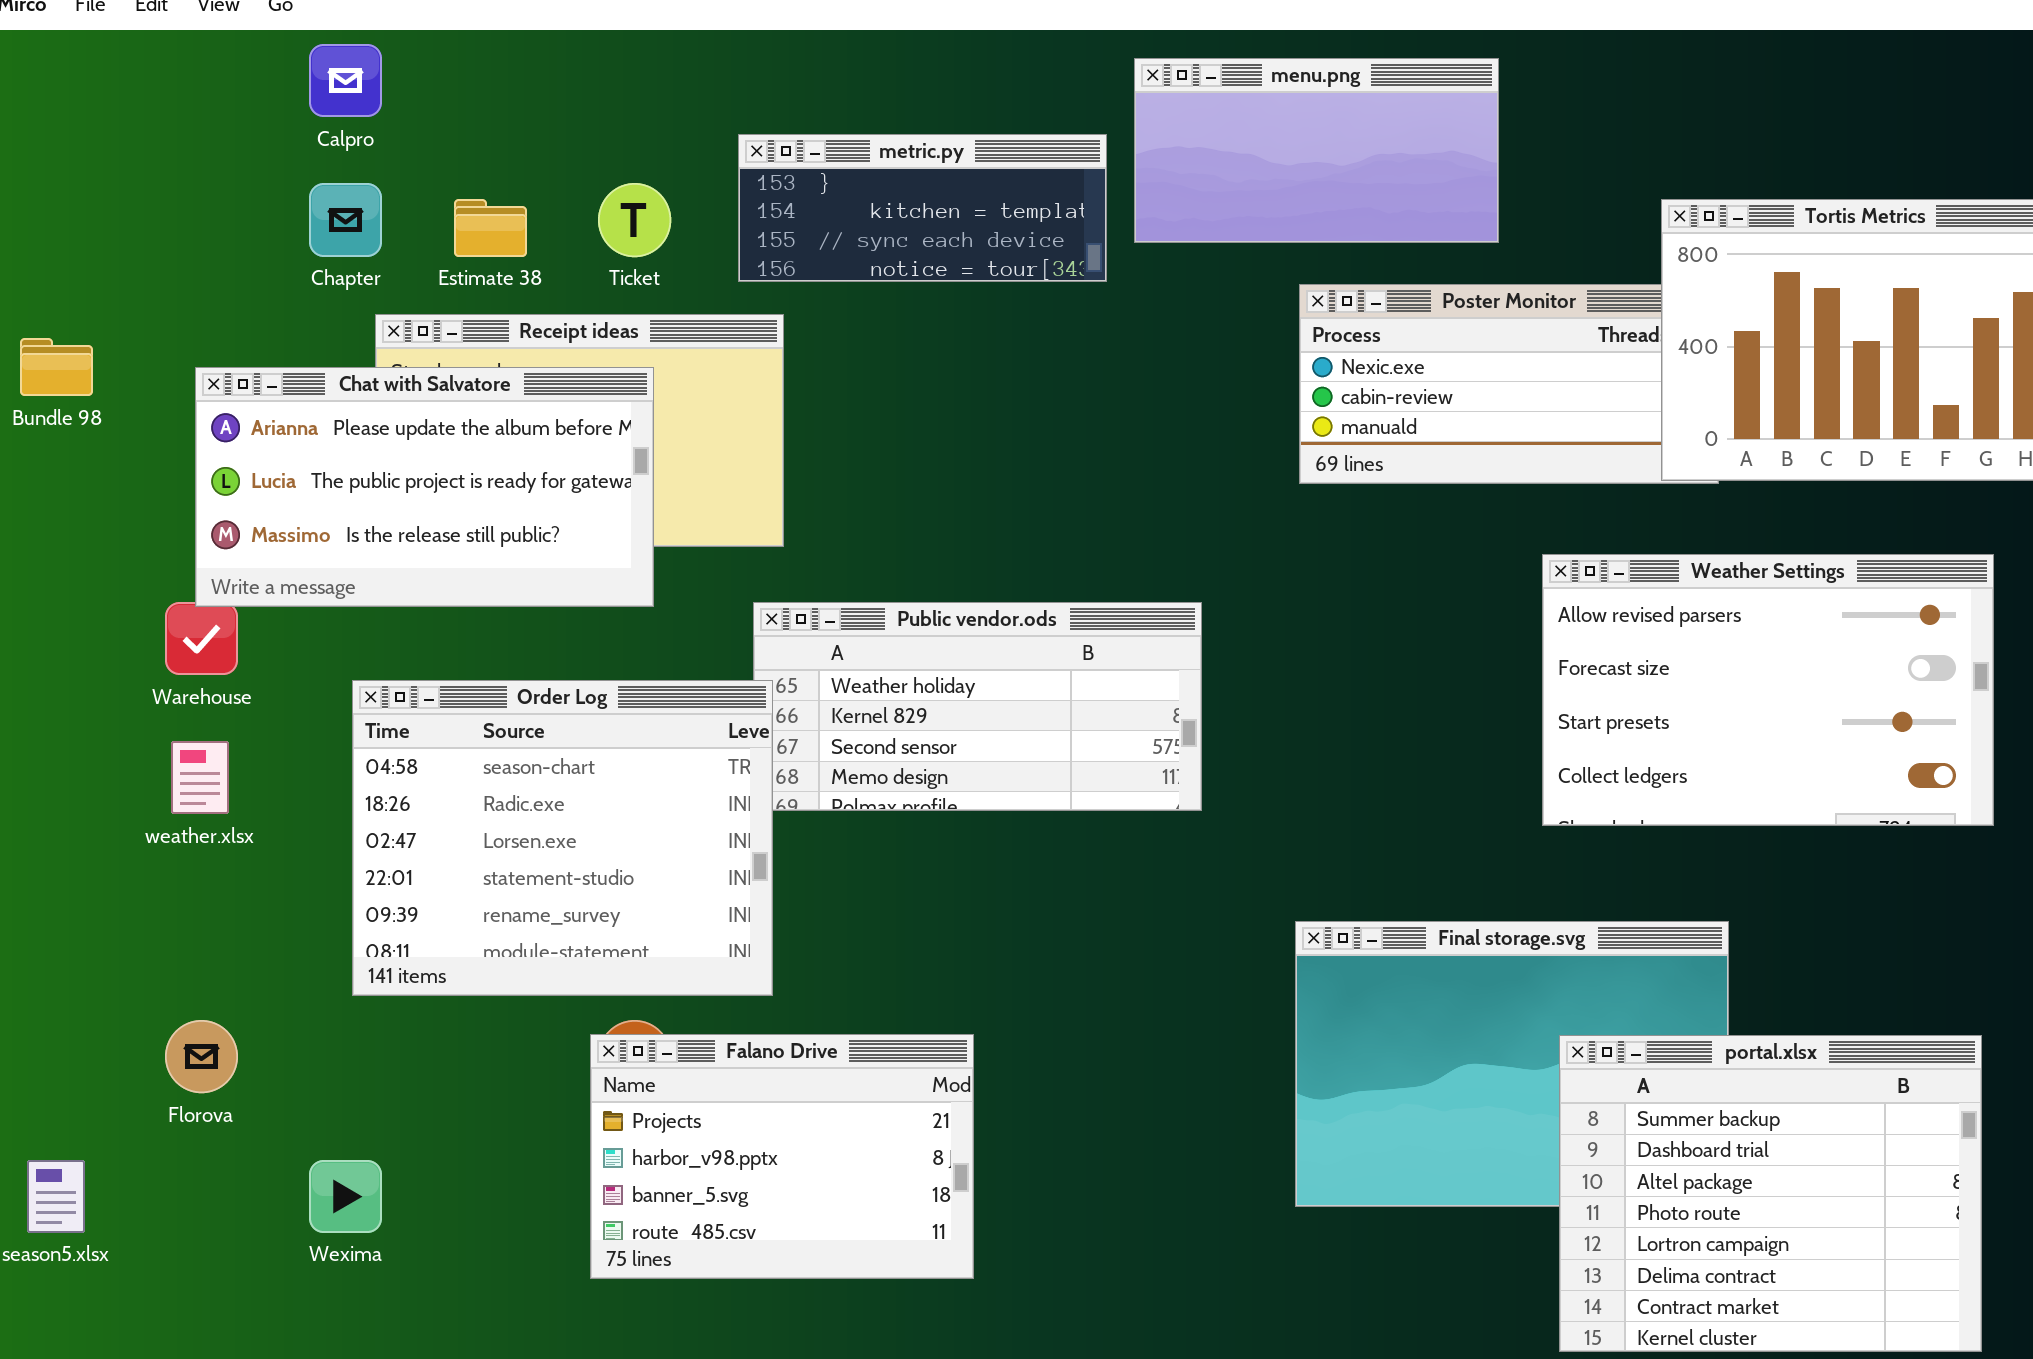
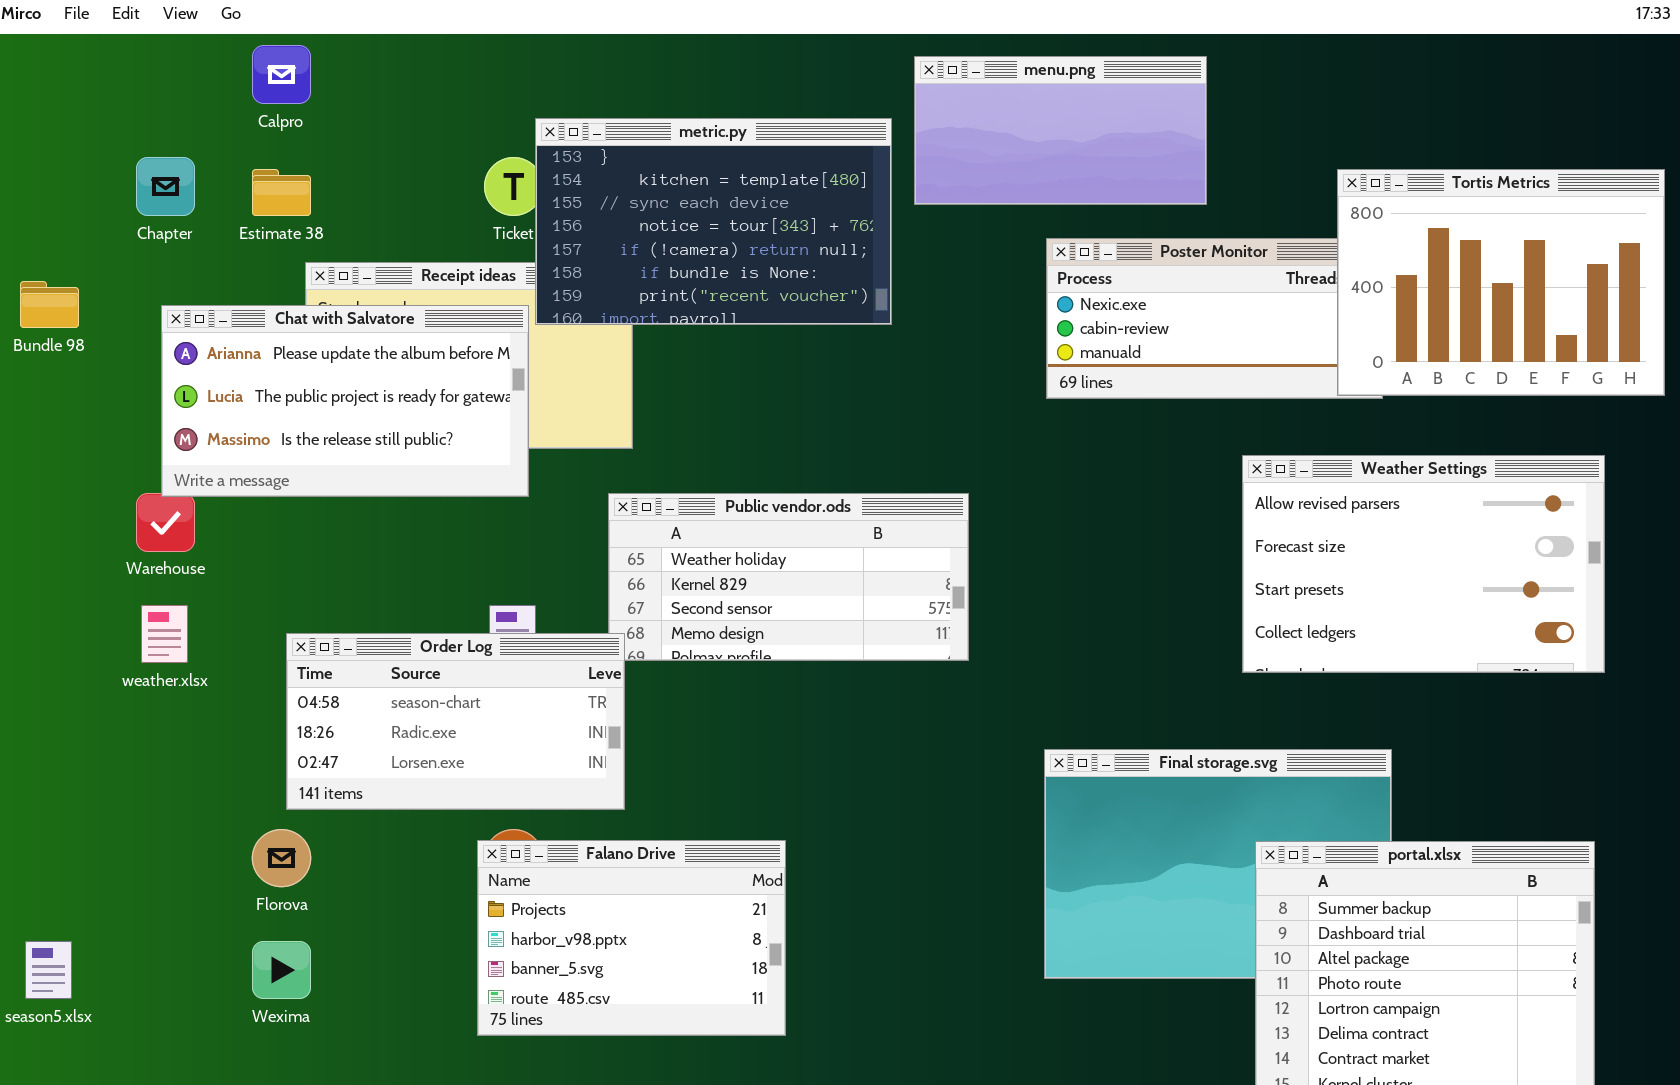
metric.py: [738,134,1107,282] -> [535,118,892,325], resized
Chapter: [309,183,382,257] -> [136,157,195,216], moved
Estimate 38: [454,199,527,257] -> [252,169,311,216], moved
Order Log: [352,680,773,996] -> [286,633,625,810], resized
Florova: [165,1020,238,1093] -> [252,829,311,887], moved

